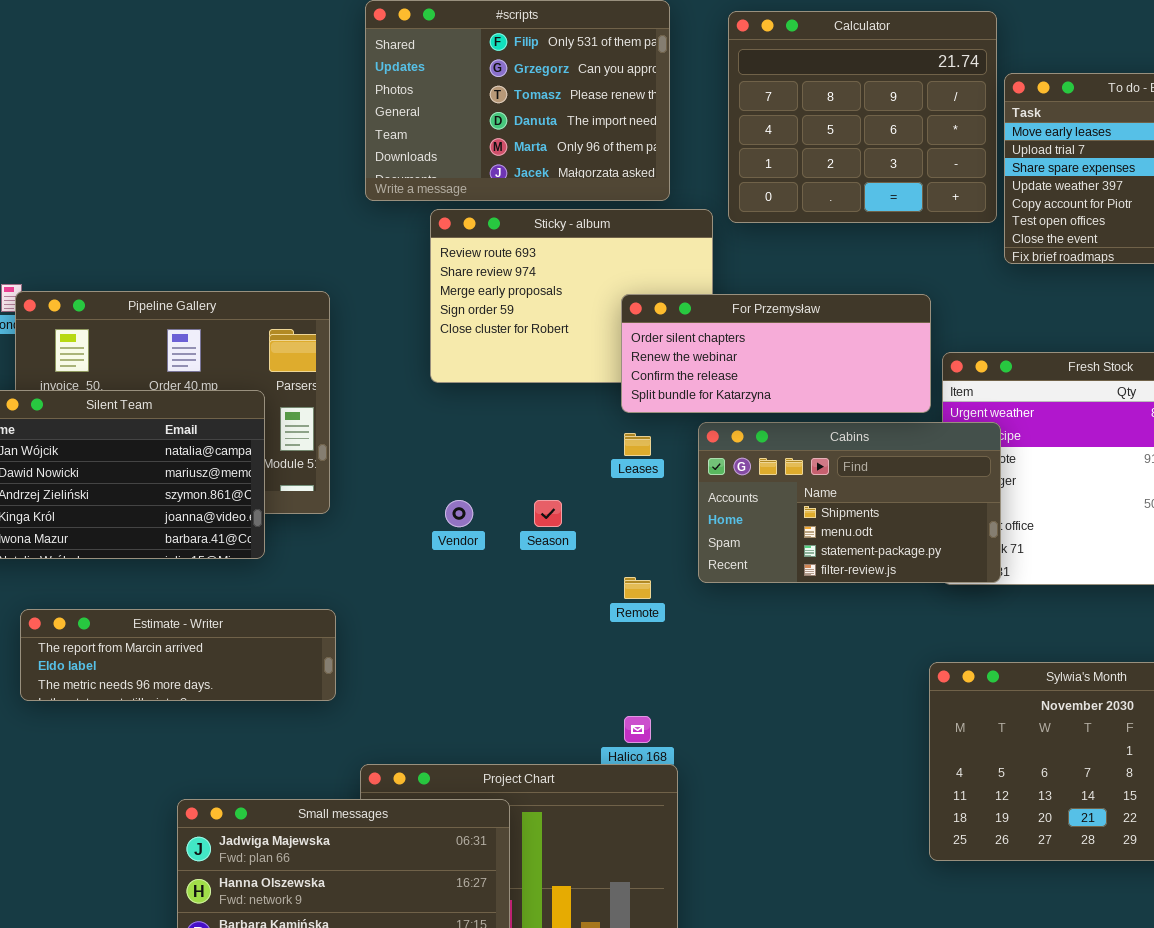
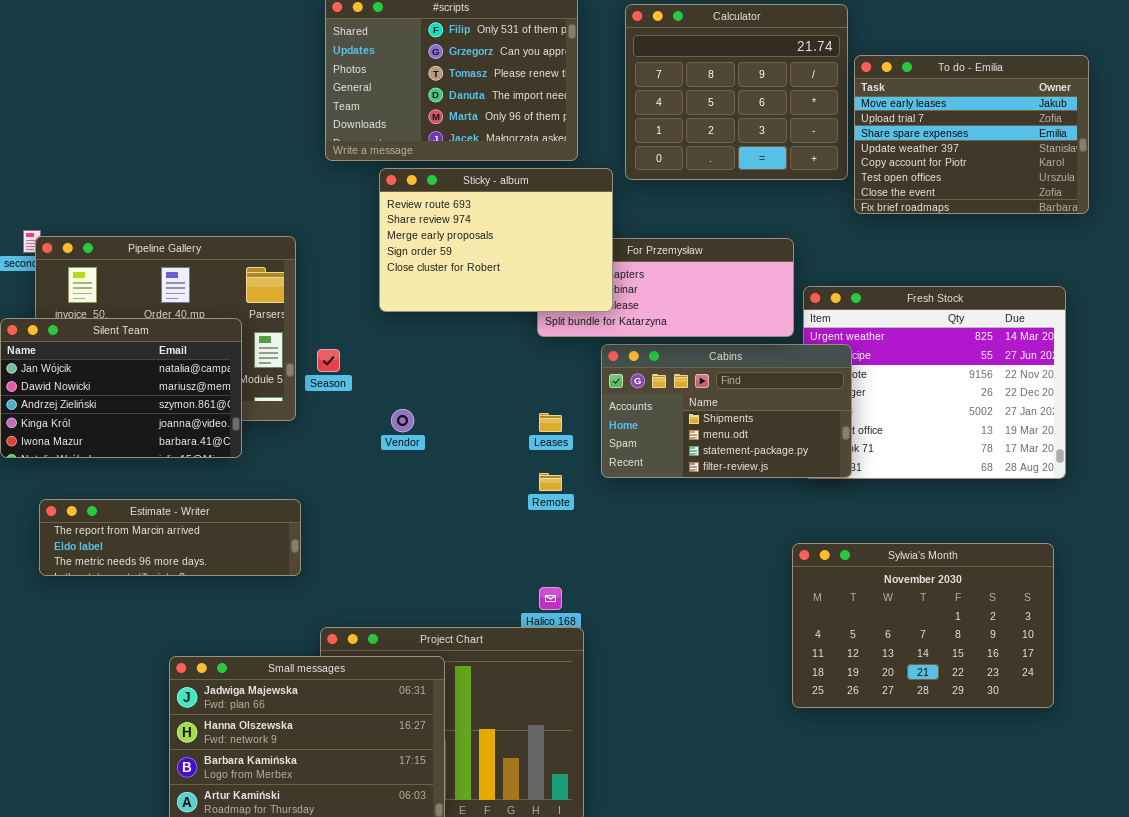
Sticky - album: [430,209,713,383] -> [379,168,613,312], raised
Leases: [624,433,651,456] -> [539,413,562,432], moved
Season: [534,500,562,527] -> [317,349,340,372], moved

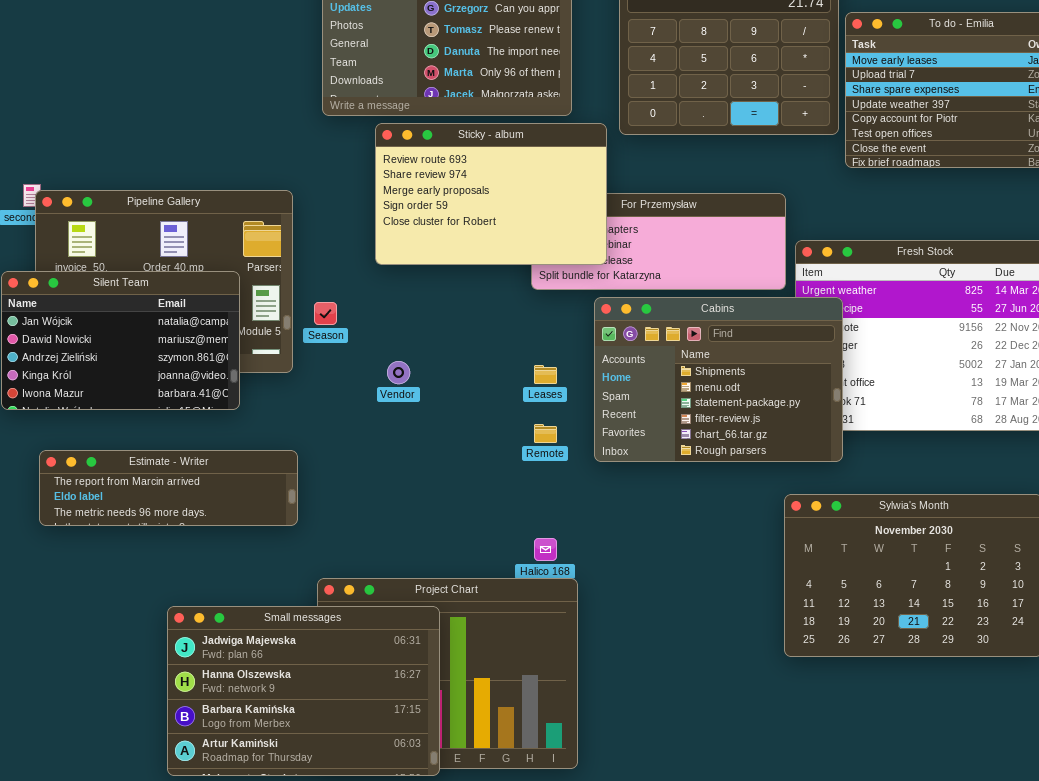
Cabins: [601,344,852,478] -> [594,297,843,462], resized

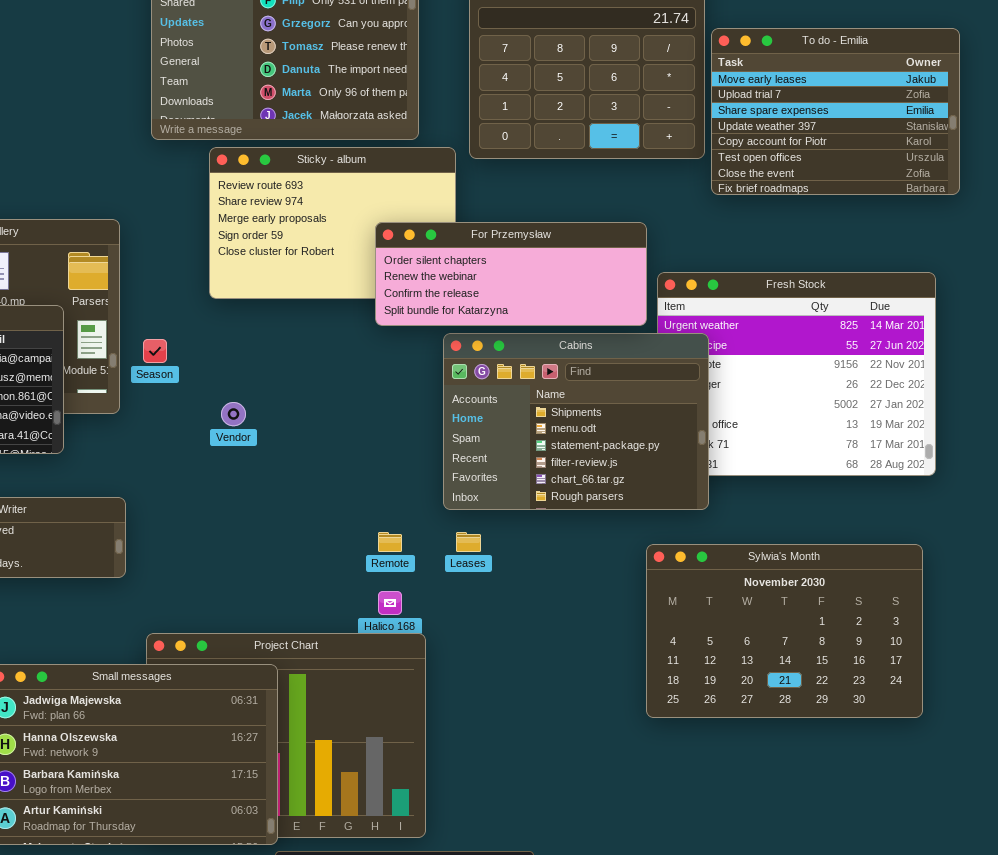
For Przemysław: [531,193,786,290] -> [375,222,647,326], raised
Leases: [534,365,557,384] -> [456,532,481,552], moved
Remote: [534,424,557,443] -> [378,532,402,552], moved

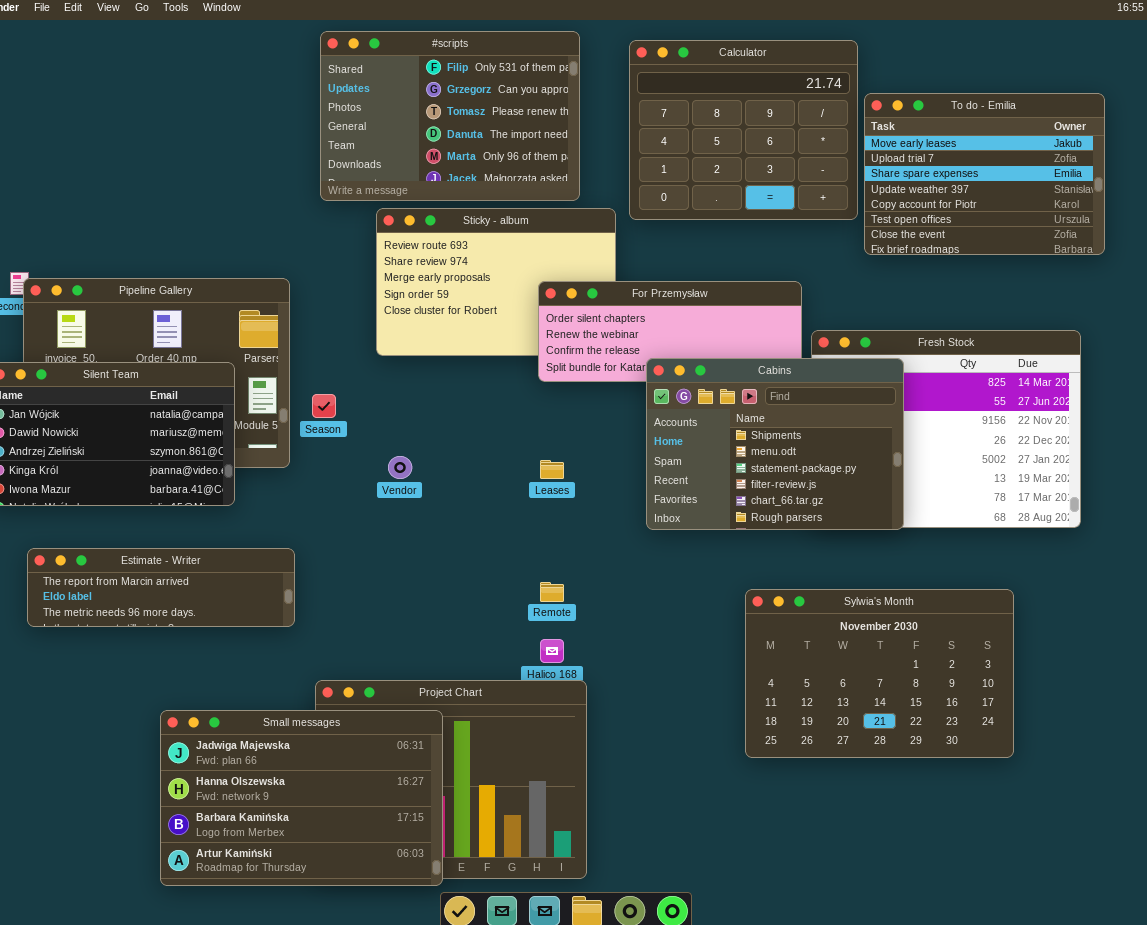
Cabins: [443,333,709,510] -> [646,358,904,530], moved
Leases: [456,532,481,552] -> [540,460,564,479], moved
Sylwia's Month: [646,544,923,718] -> [745,589,1014,758], moved

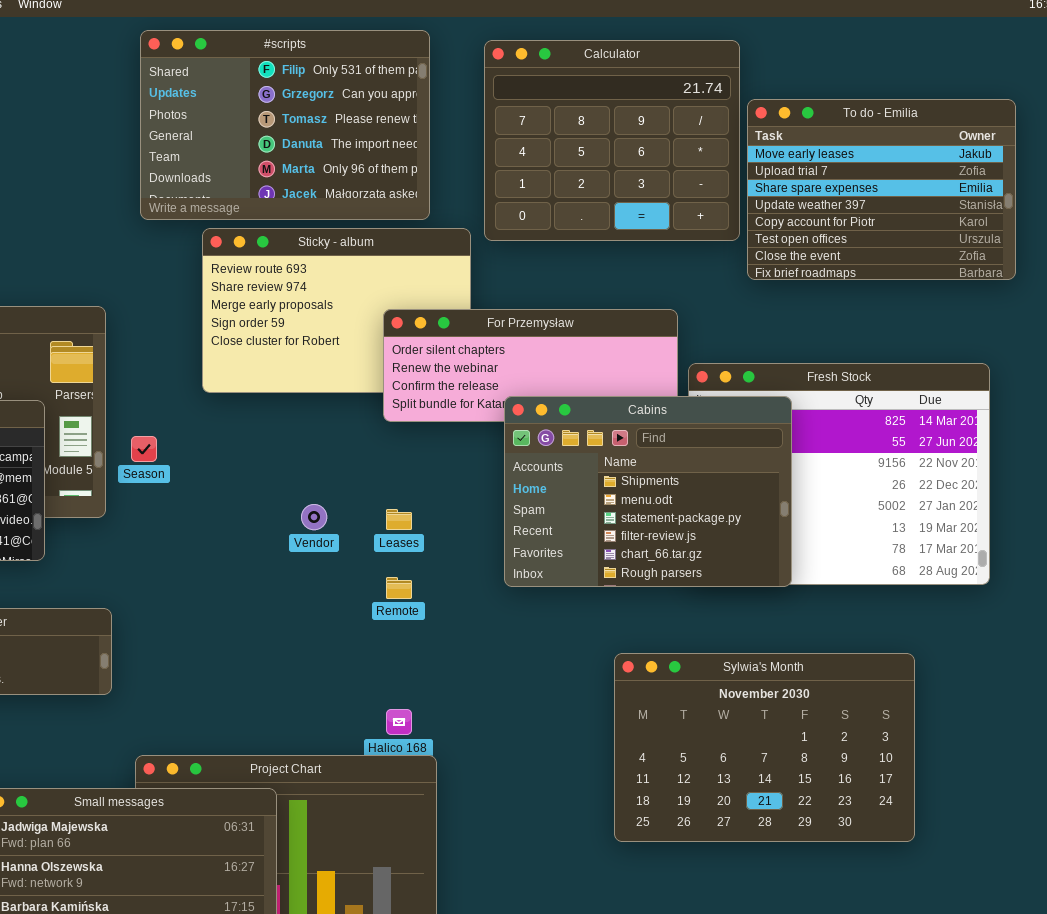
Vendor: [388,456,412,479] -> [301,504,327,530], moved
Remote: [540,582,564,602] -> [386,577,412,599], moved

